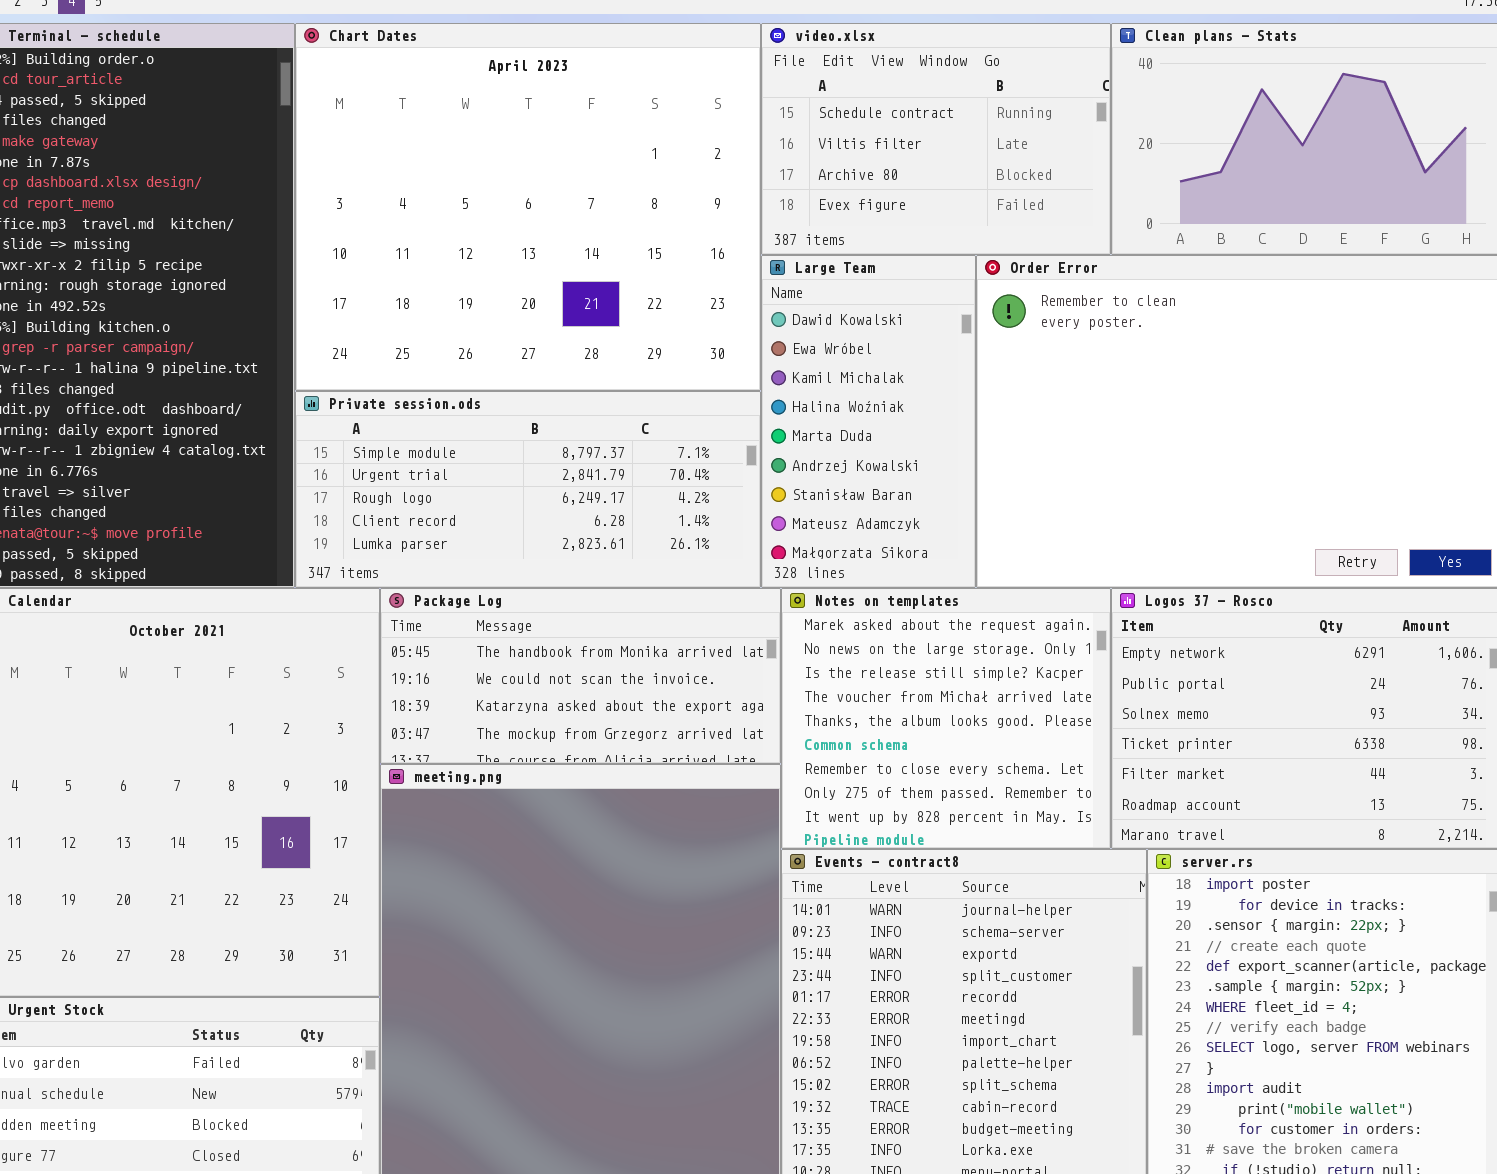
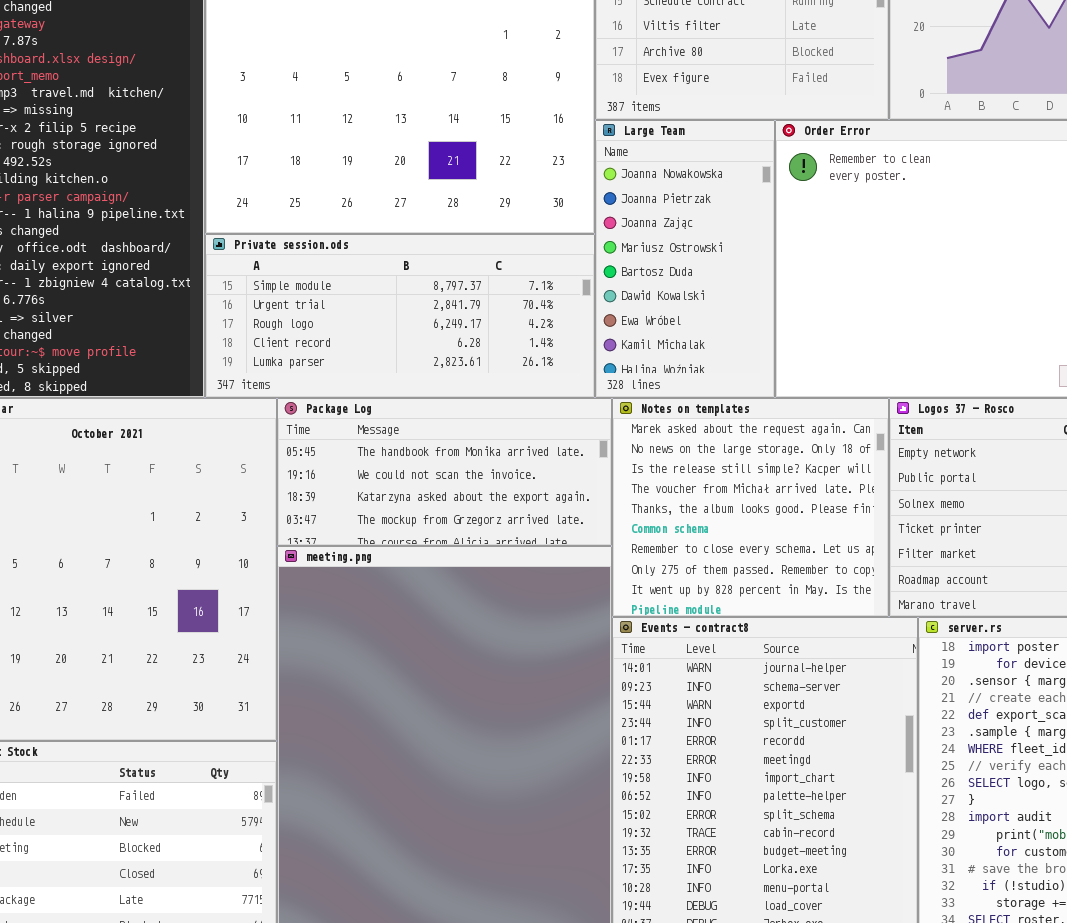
Large Team: [761,255,976,588] -> [595,120,775,398], scrolled up 5 rows

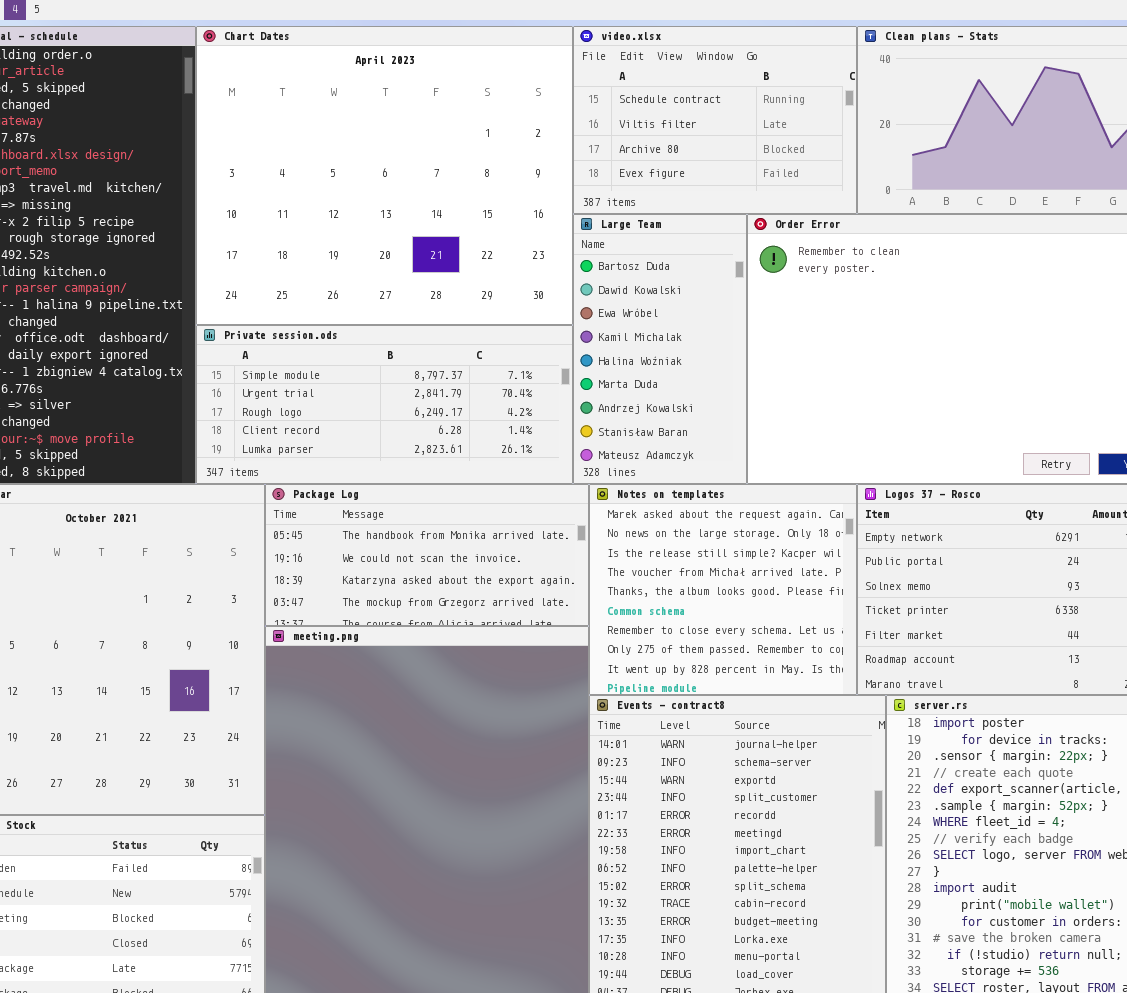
Large Team: [595,120,775,398] -> [573,214,747,484], scrolled down 4 rows

